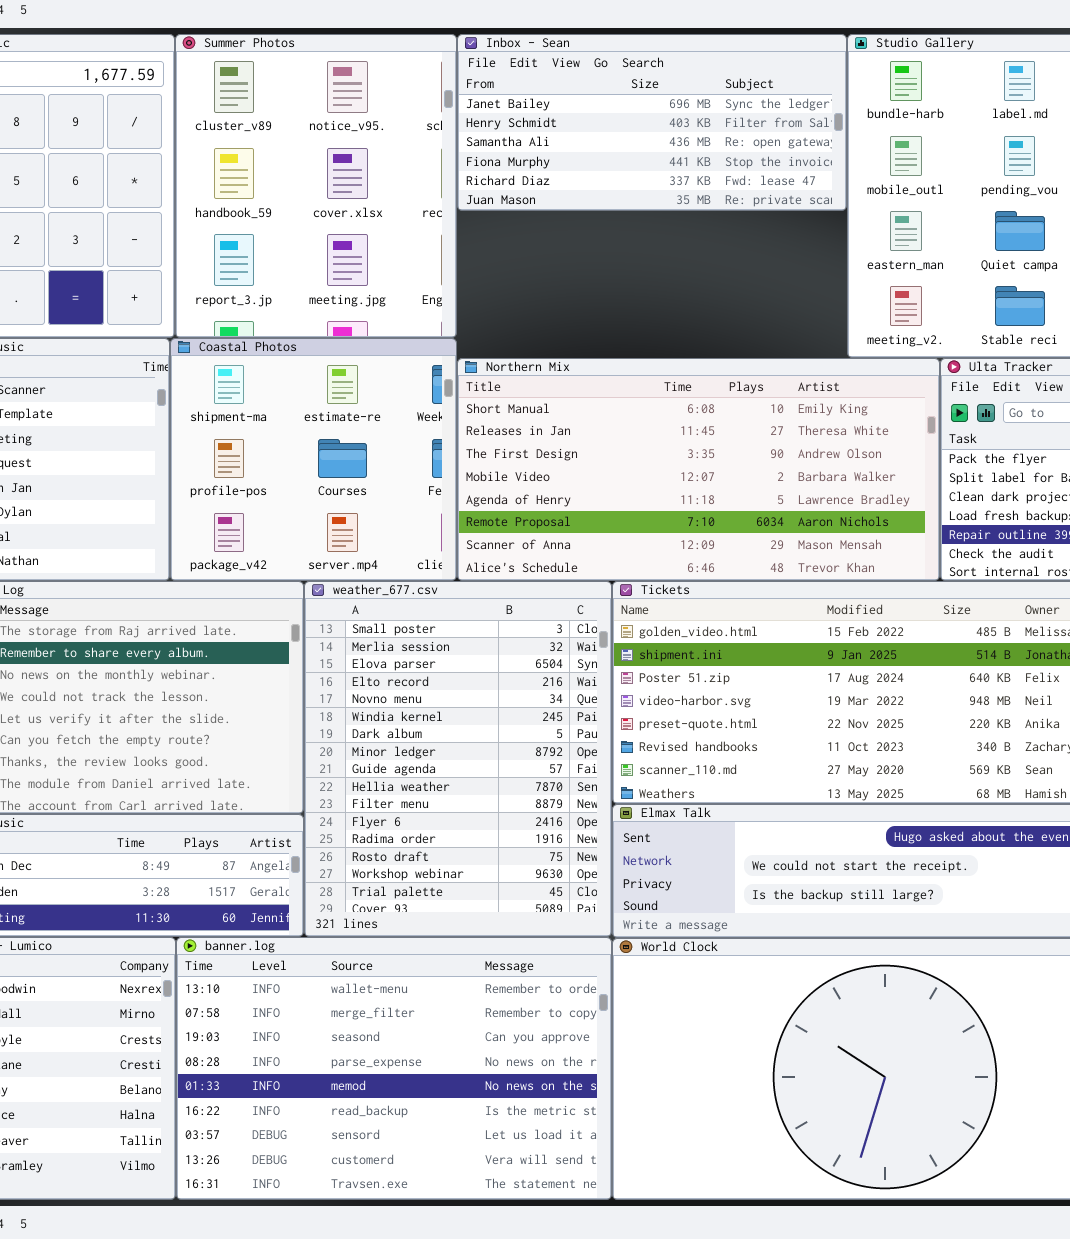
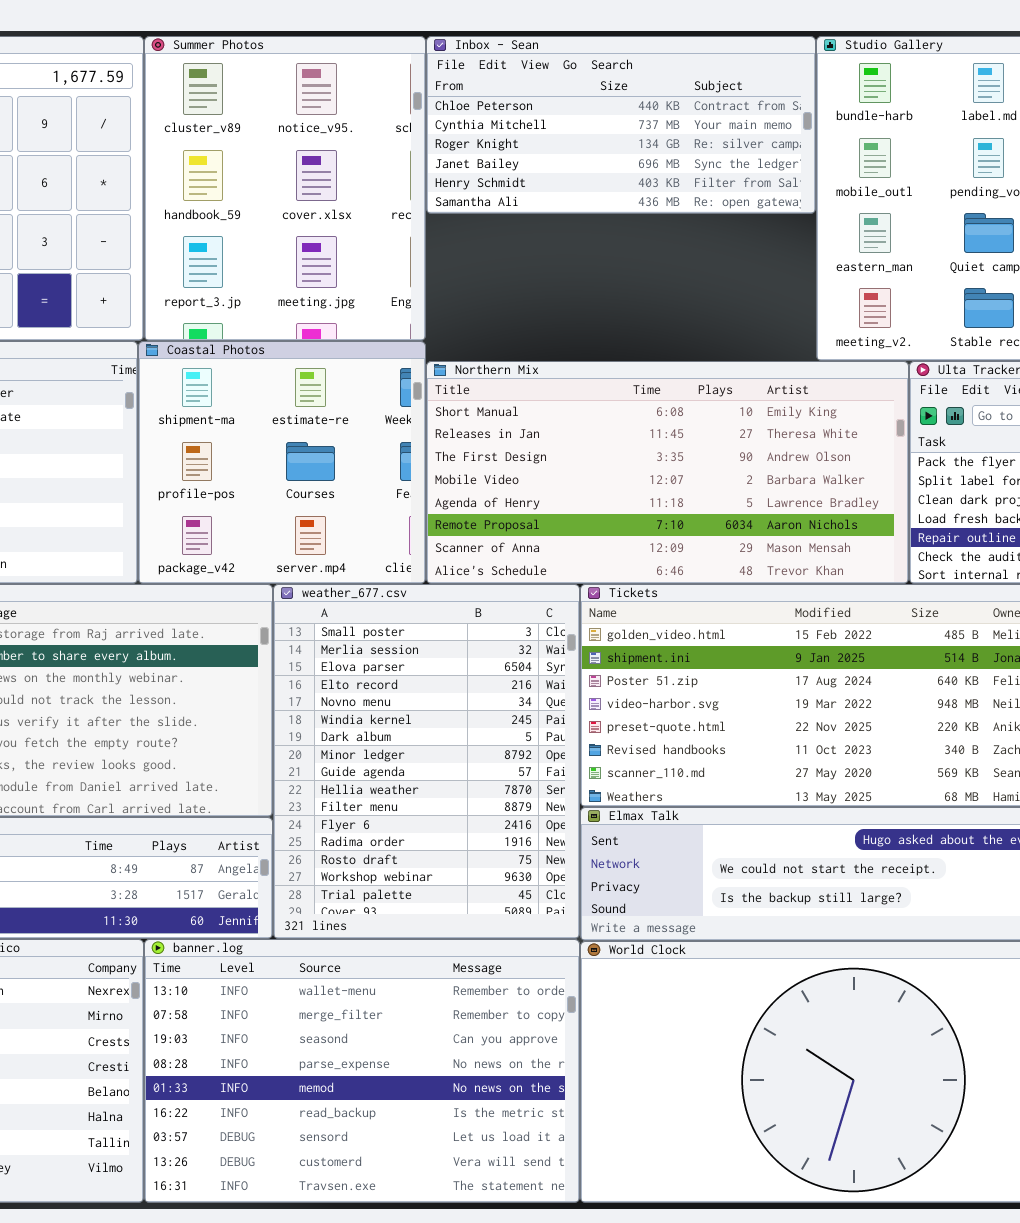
Inbox - Sean: [457,34,847,211] -> [426,36,816,214], scrolled up 3 rows

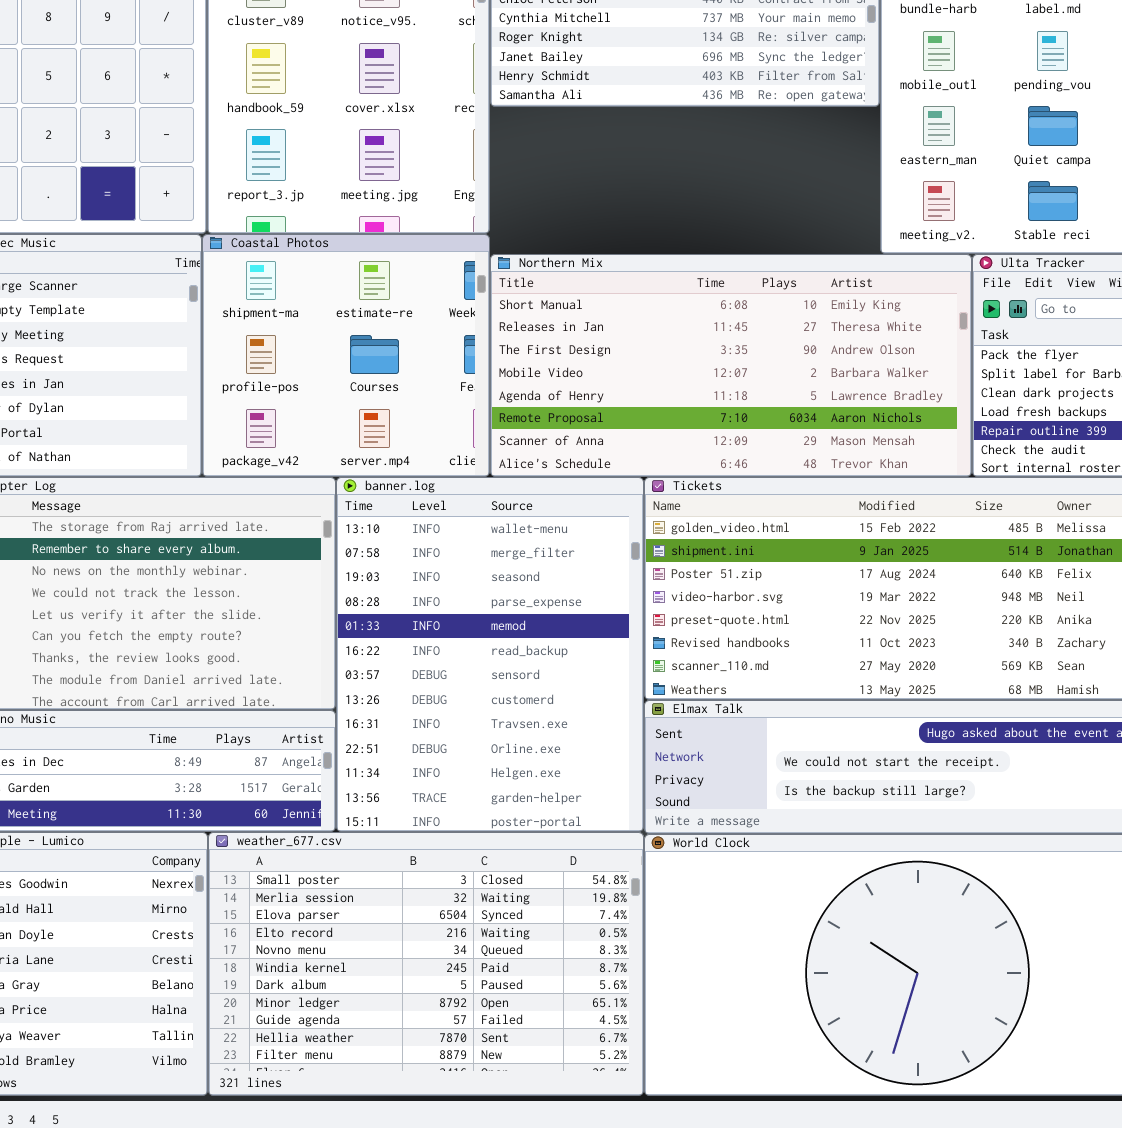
weather_677.csv: [273,584,580,939] -> [208,832,644,1096], moved, resized
banner.log: [144,939,580,1203] -> [336,477,644,832], moved, resized

